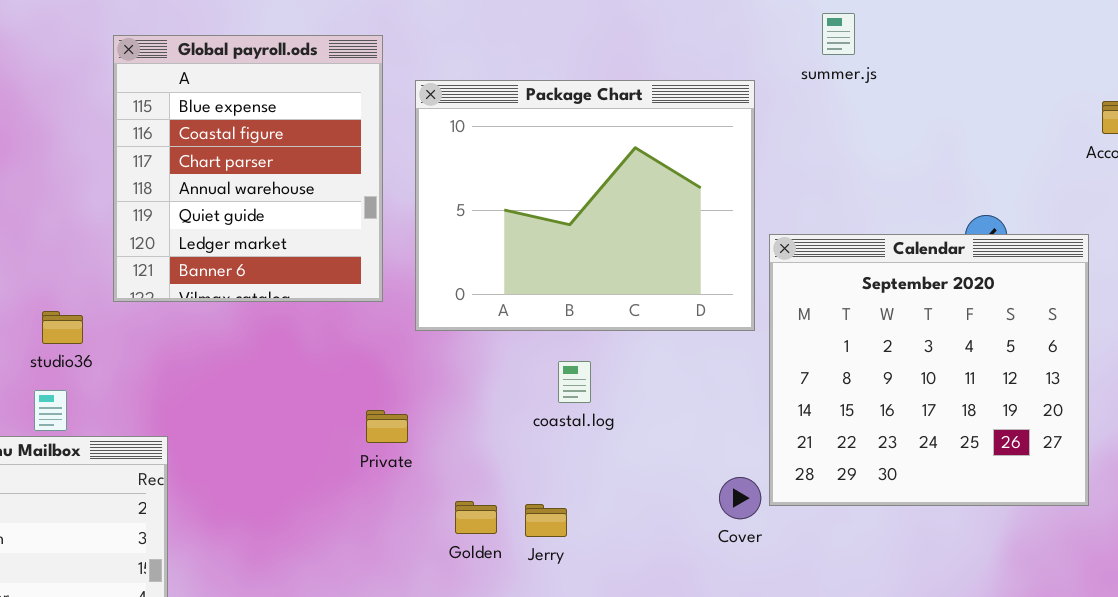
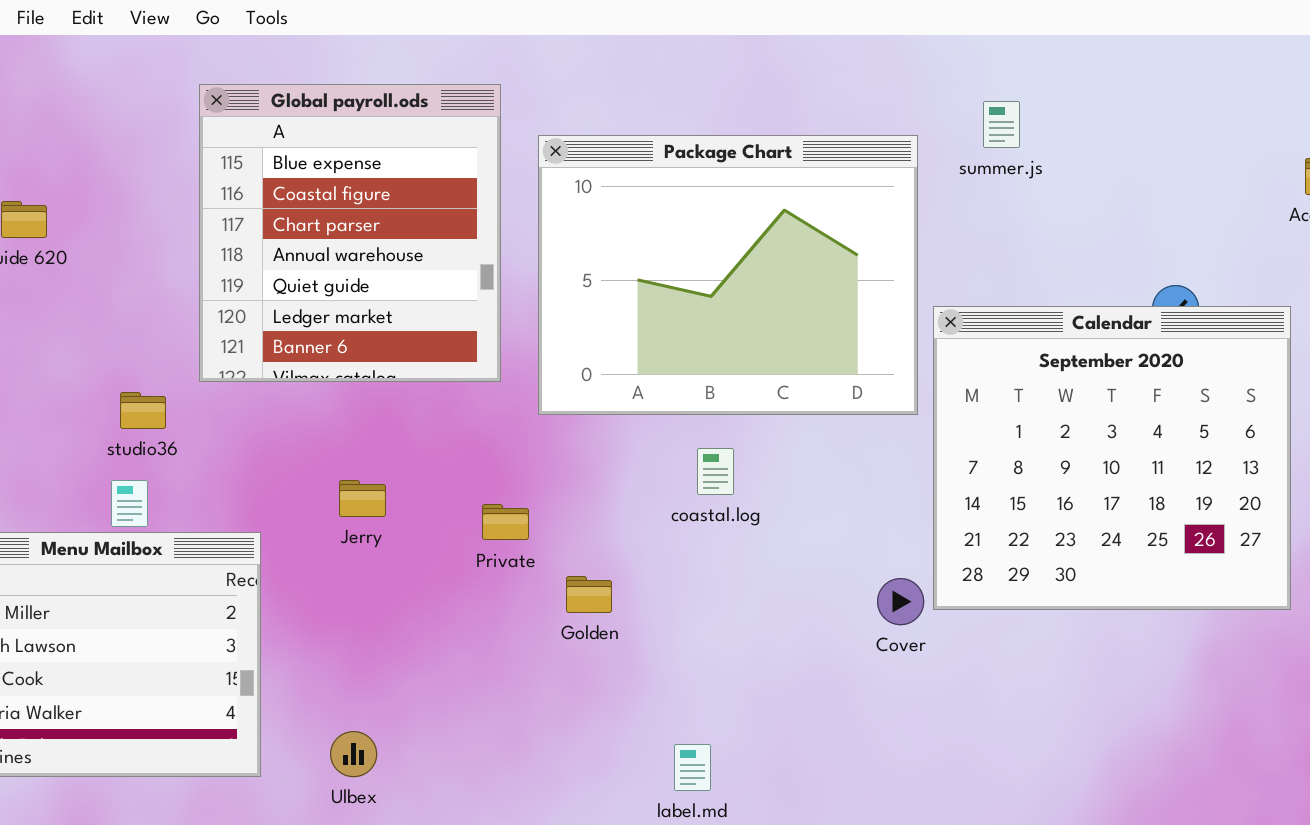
summer.js: [822,13,855,55] -> [983,101,1020,148], moved
Golden: [455,501,497,534] -> [566,576,612,613], moved
Jerry: [525,504,567,537] -> [339,480,386,517], moved

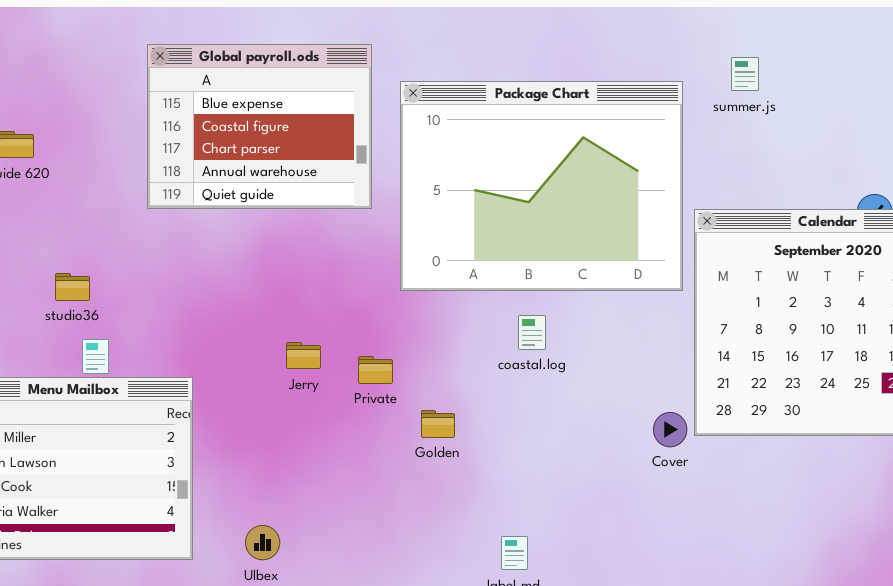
Global payroll.ods: [199,84,501,382] -> [147,44,372,209], resized
studio36: [120,392,166,429] -> [55,273,90,301], moved
Jerry: [339,480,386,517] -> [286,342,321,369], moved

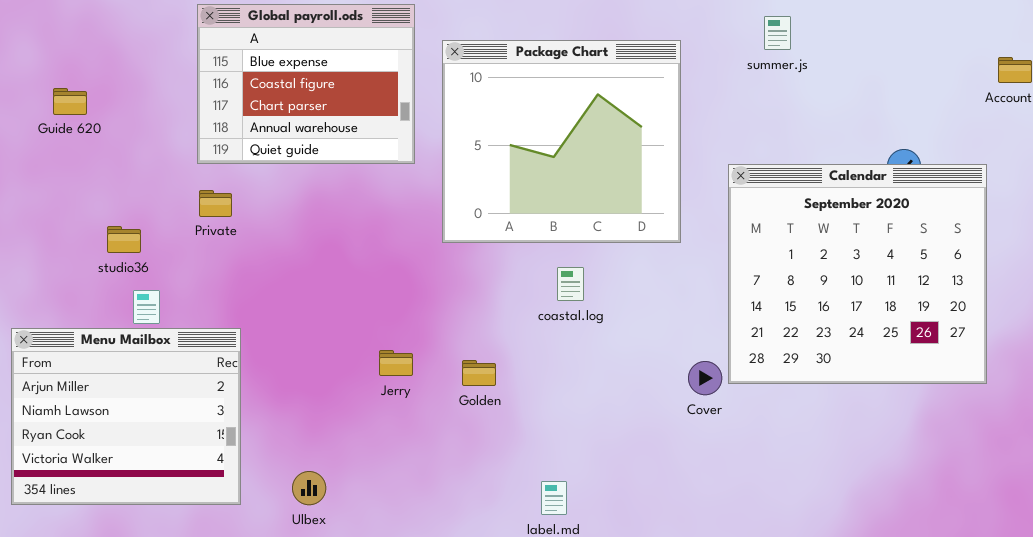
Package Chart: [400,81,683,291] -> [442,40,681,243], resized
Jerry: [286,342,321,369] -> [379,350,413,376], moved
Private: [358,356,393,384] -> [199,190,232,217], moved

